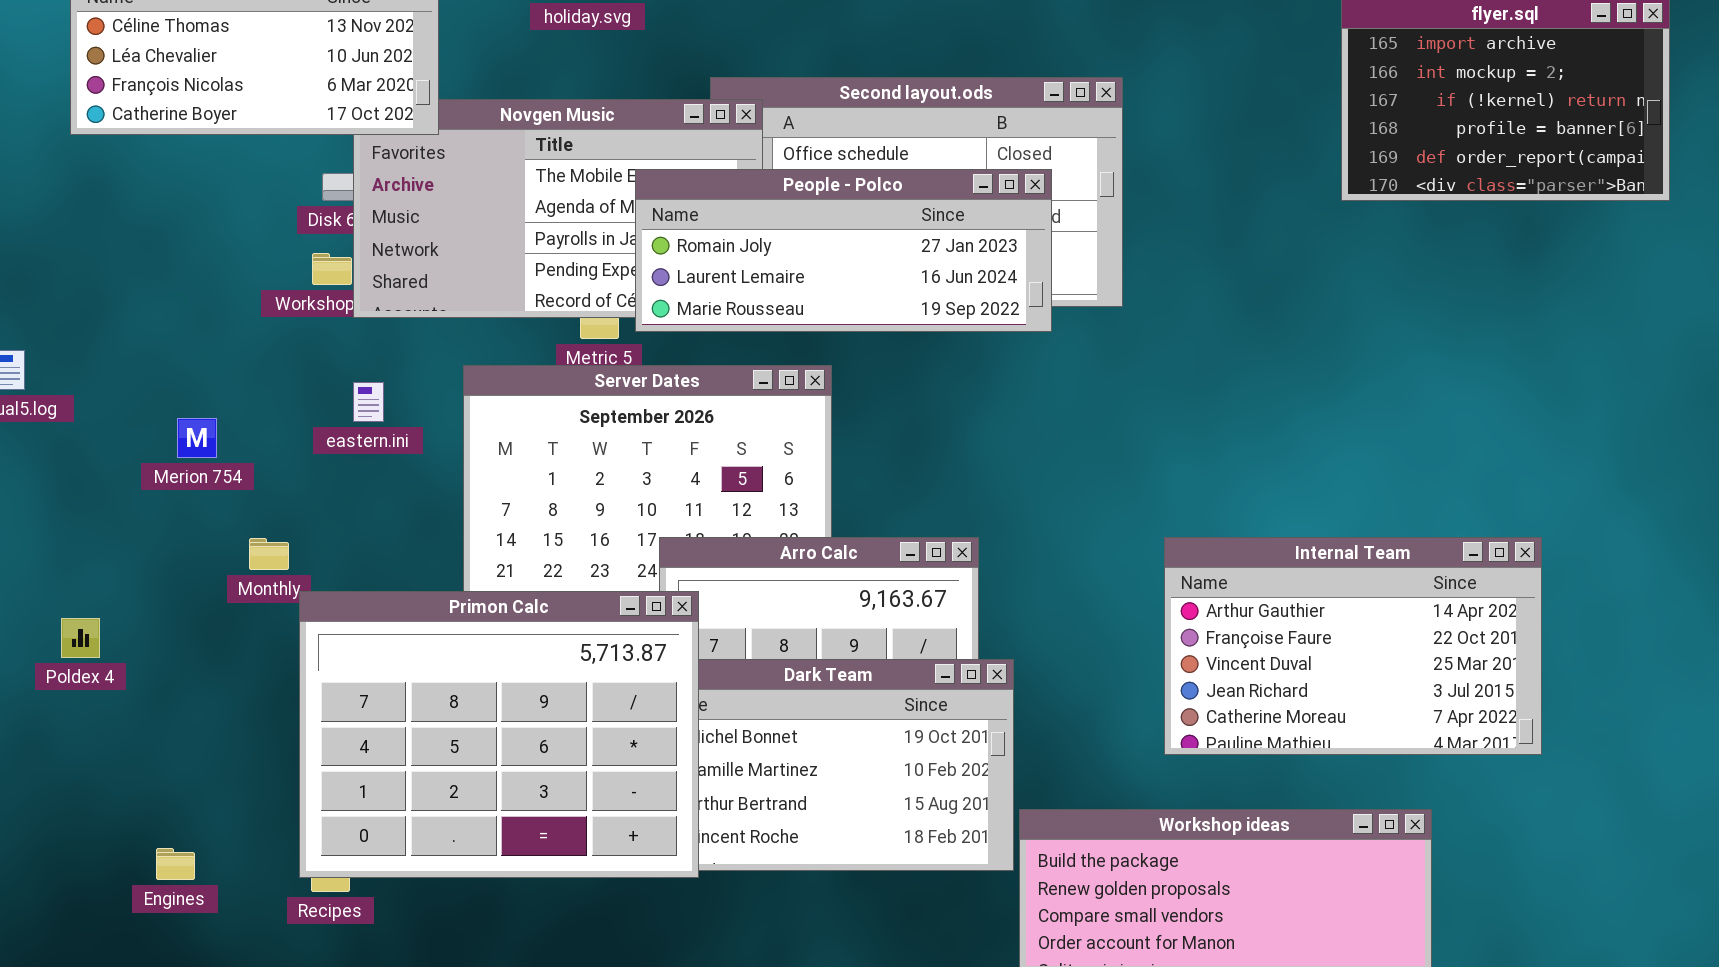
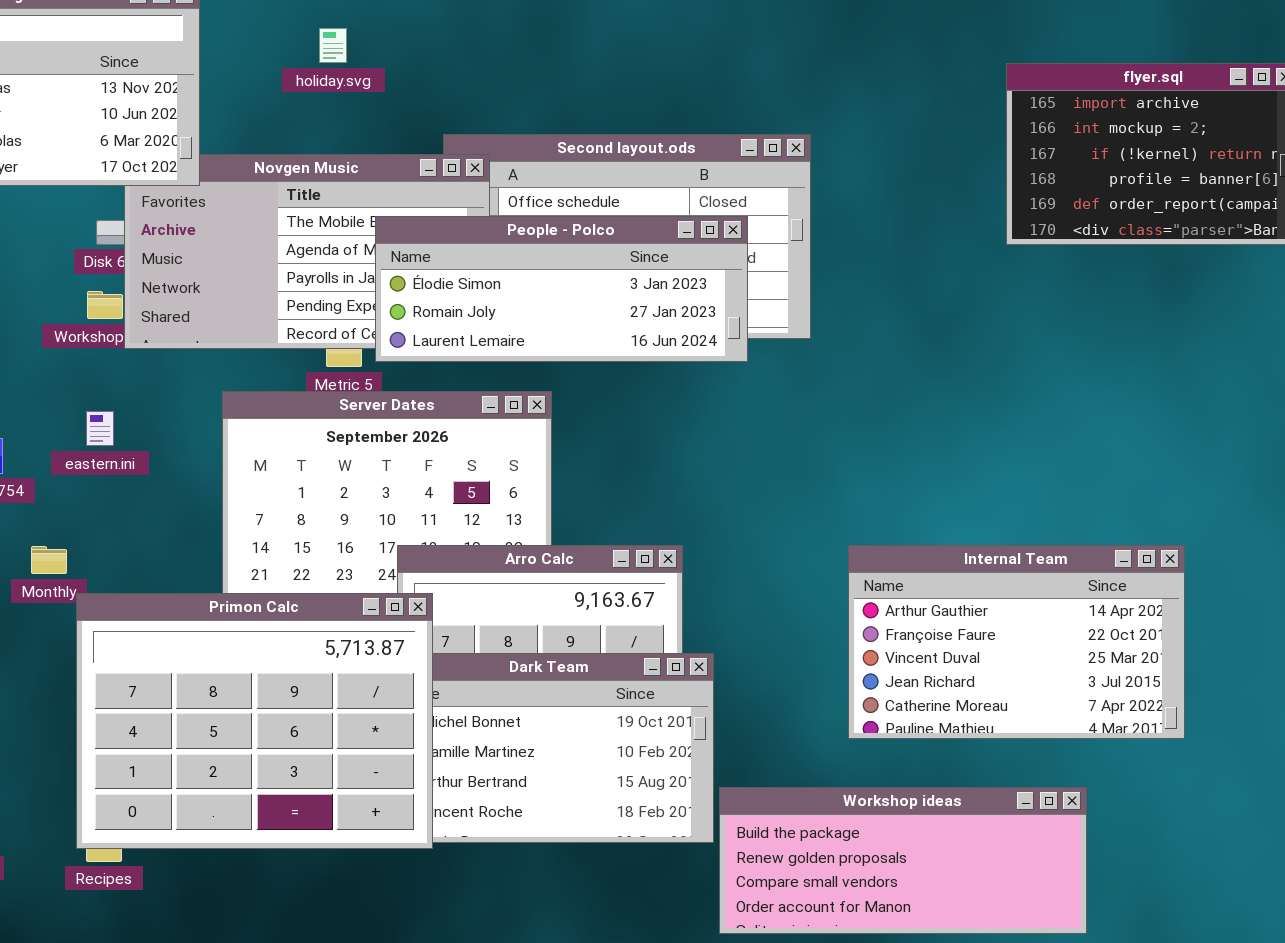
People - Polco: [635,169,1052,332] -> [375,216,748,362], scrolled up 1 row
eastern.ini: [353,382,384,422] -> [86,411,114,446], moved

